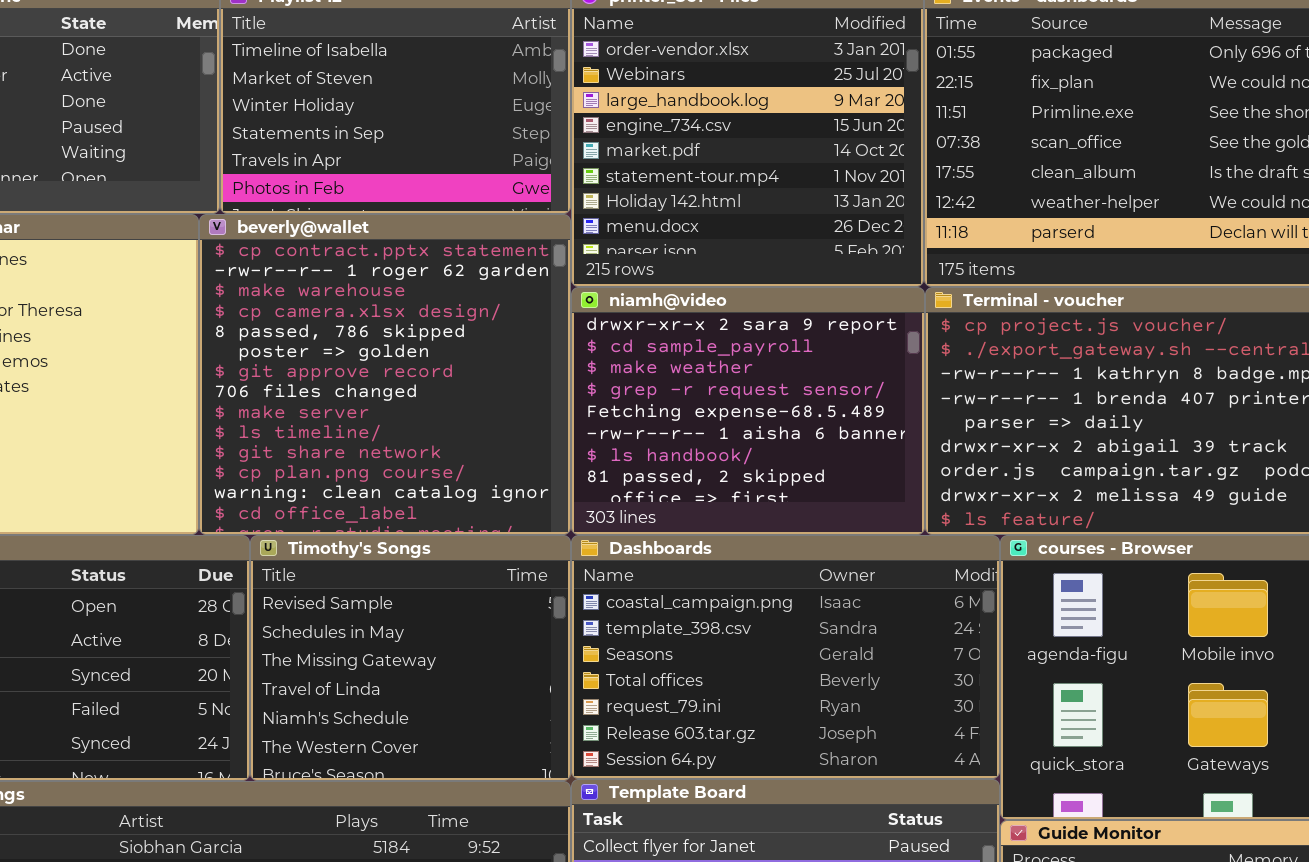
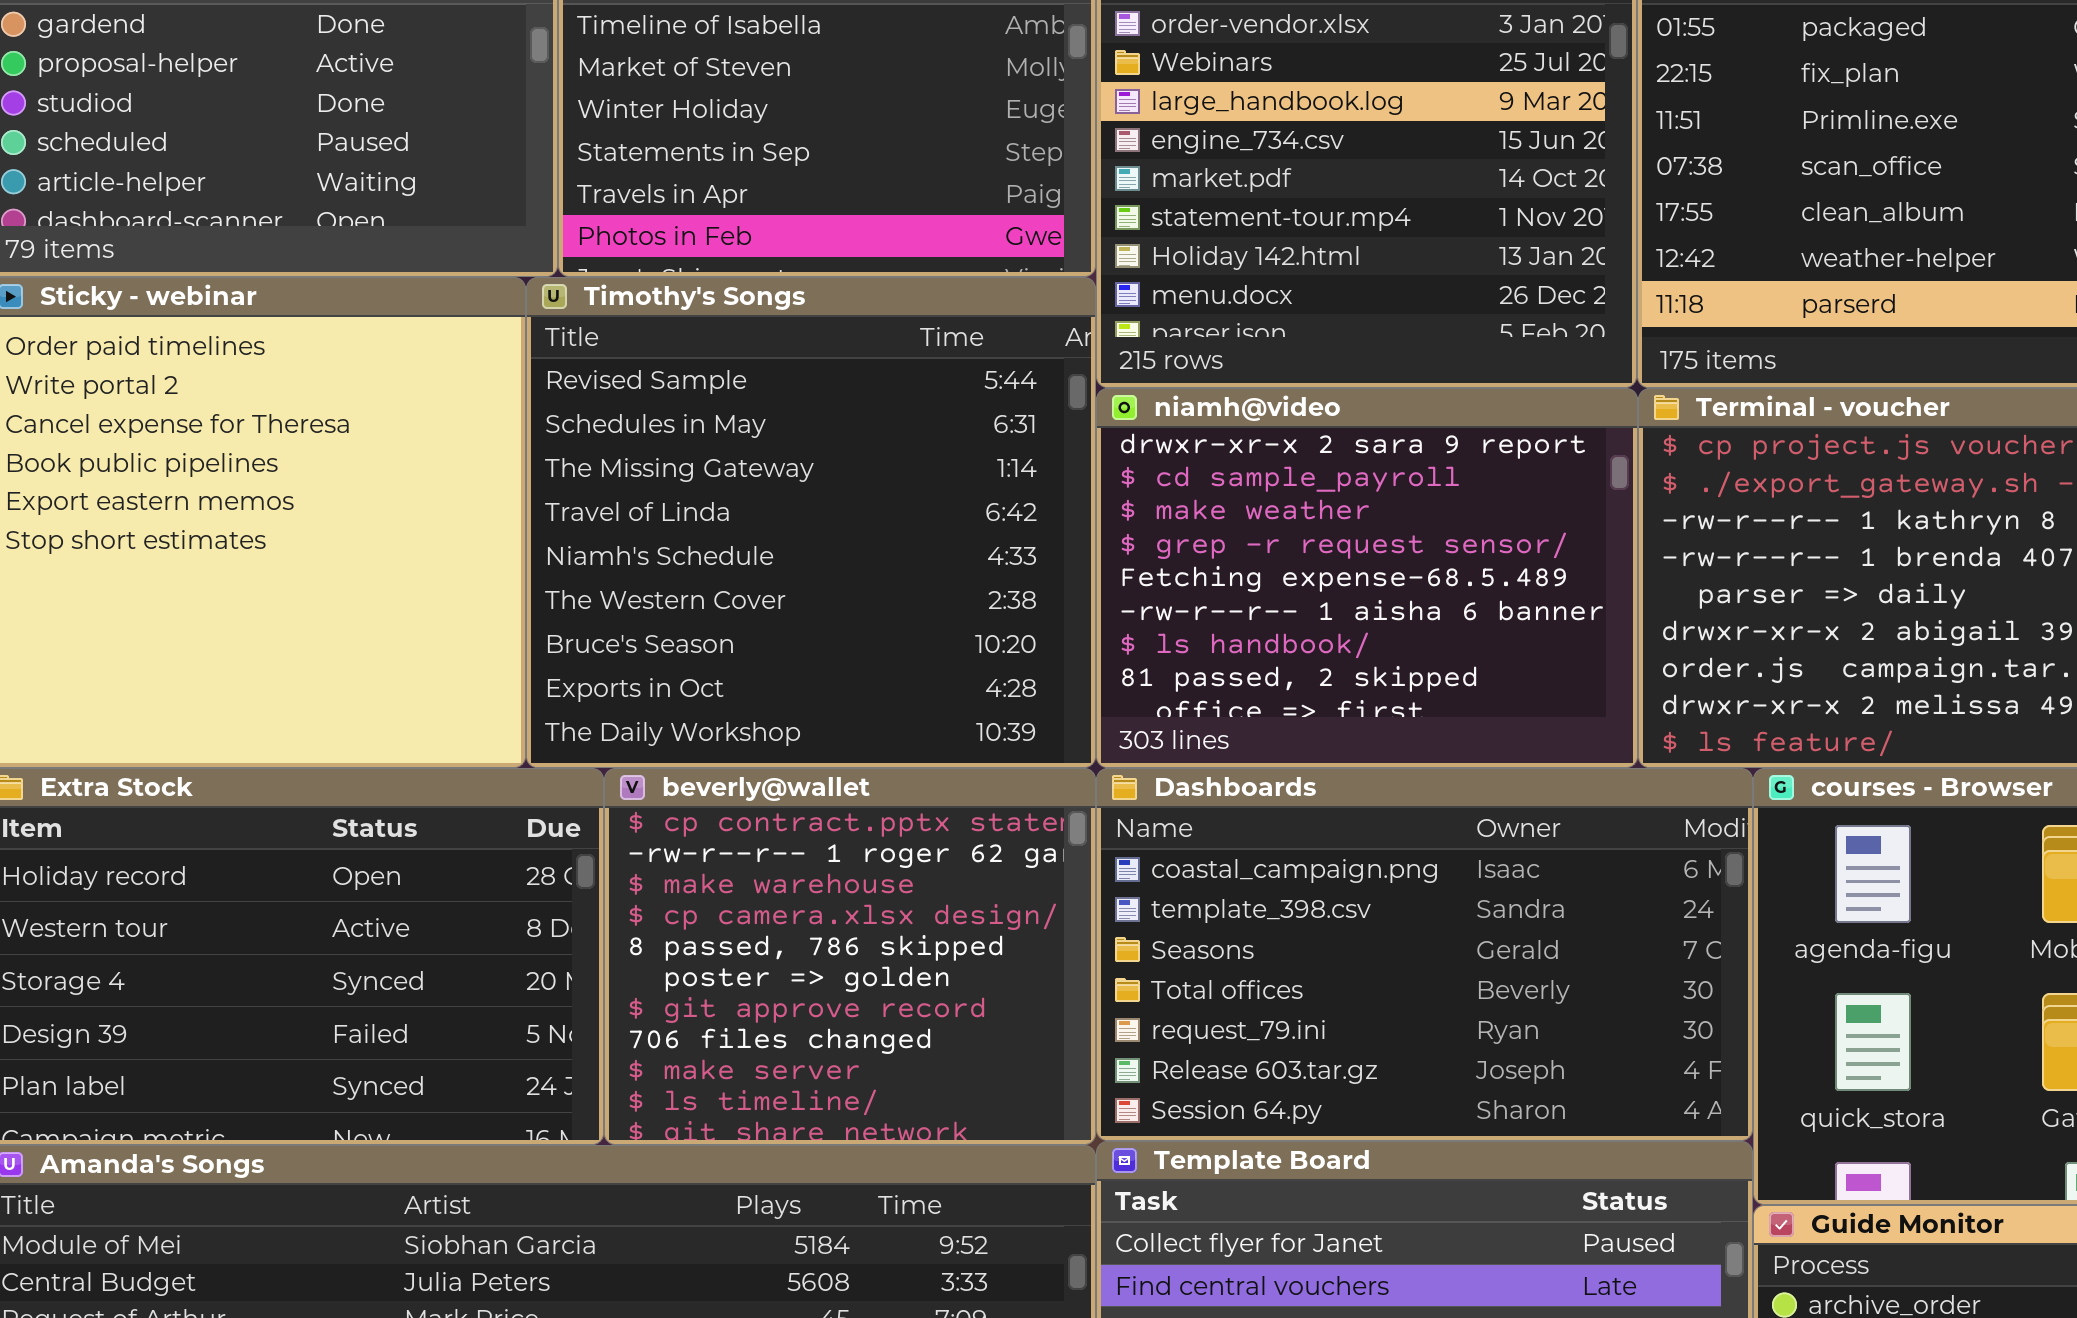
beverly@wallet: [199,214,571,535] -> [604,768,1096,1145], moved, resized
Timothy's Songs: [250,535,571,781] -> [526,277,1096,768], moved, resized

